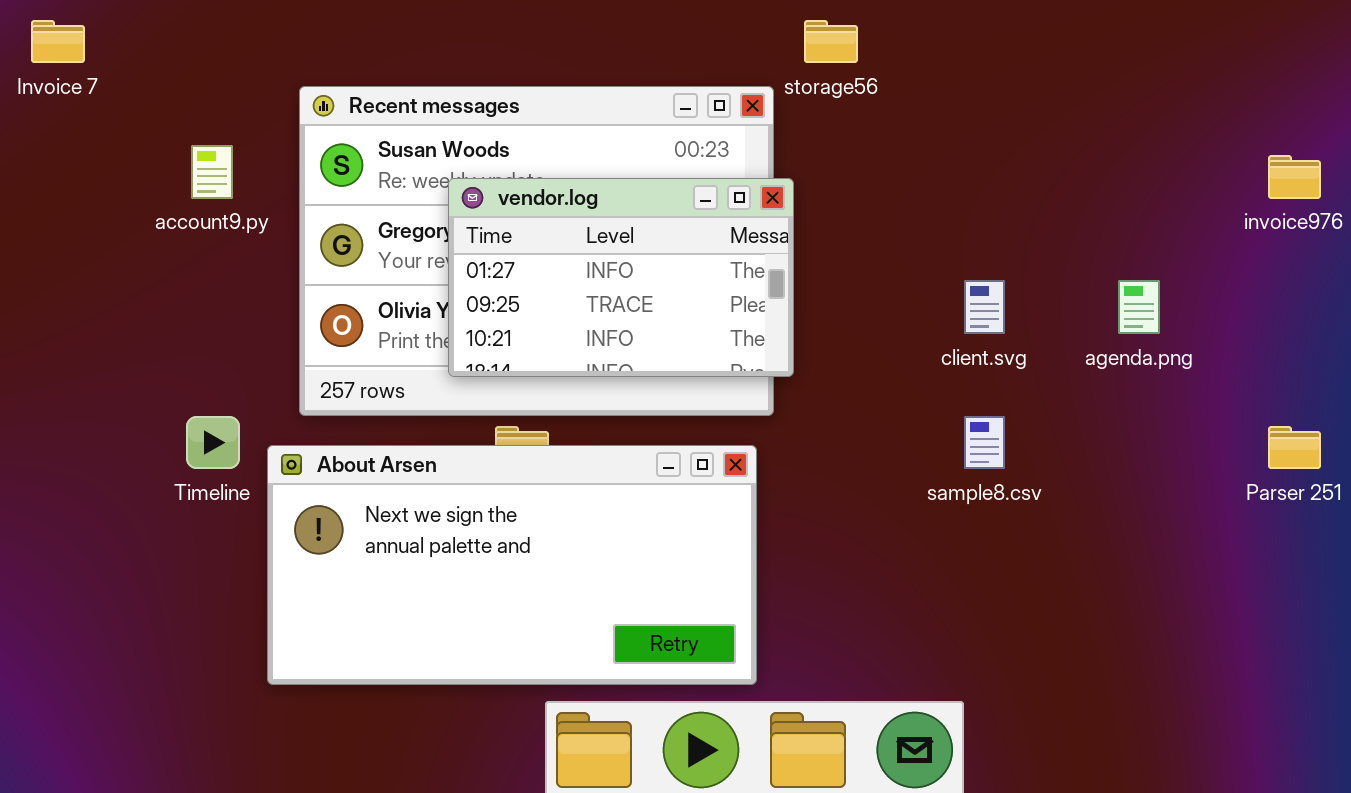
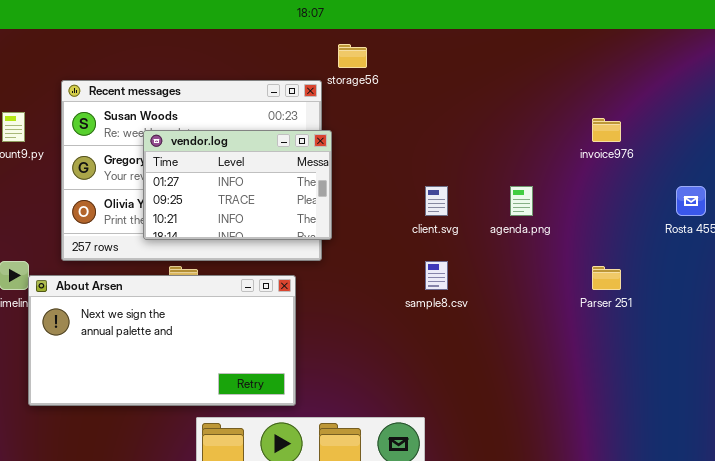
About Arsen: [267,445,757,685] -> [28,275,296,406], moved

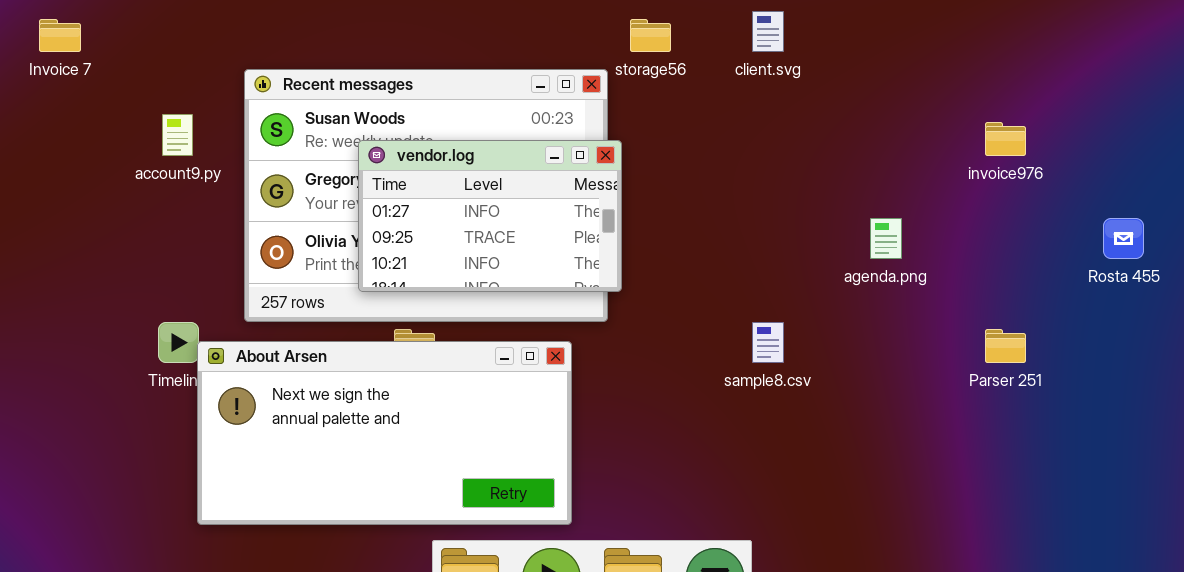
client.svg: [425,186,448,216] -> [752,11,784,52], moved

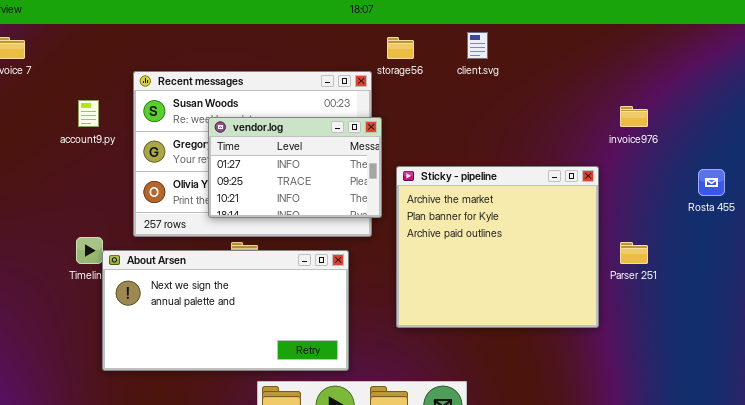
Sticky - pipeline: none -> [396,166,599,328], opened

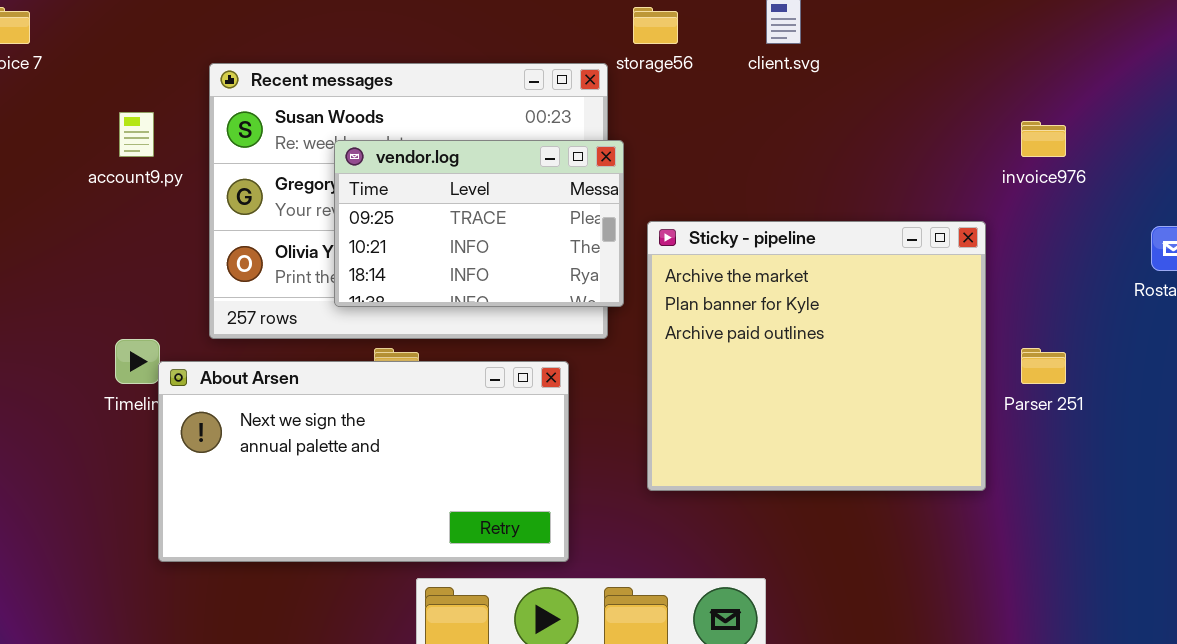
vendor.log: [208,117,382,218] -> [334,140,624,307], scrolled down 1 row

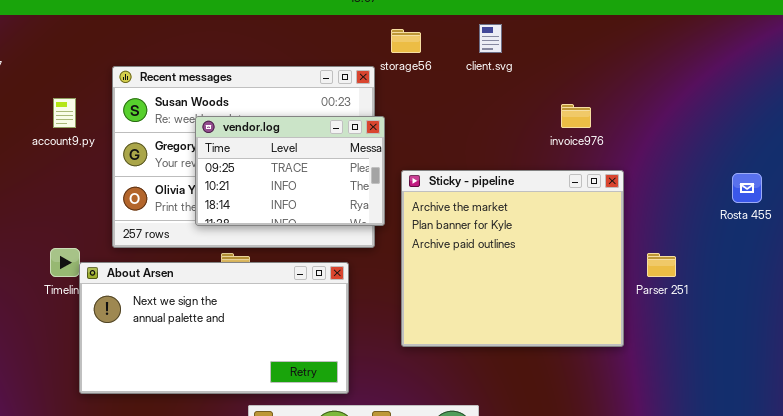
invoice976: [1021,121,1066,157] -> [561,104,591,128], moved

